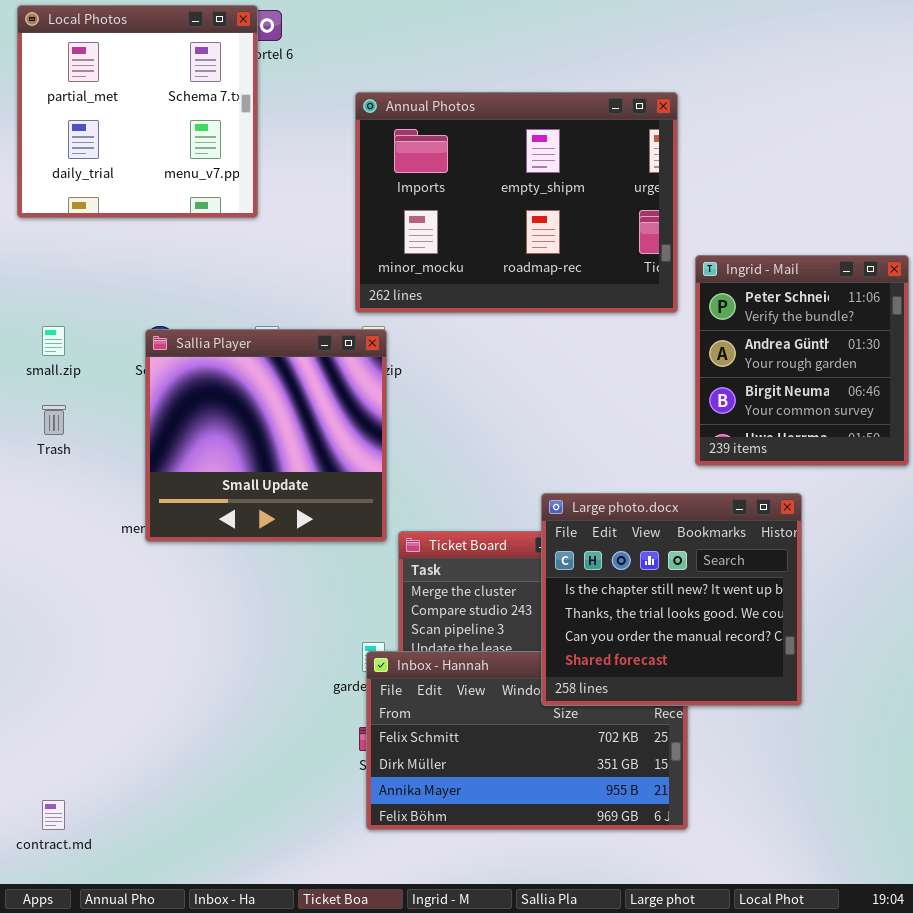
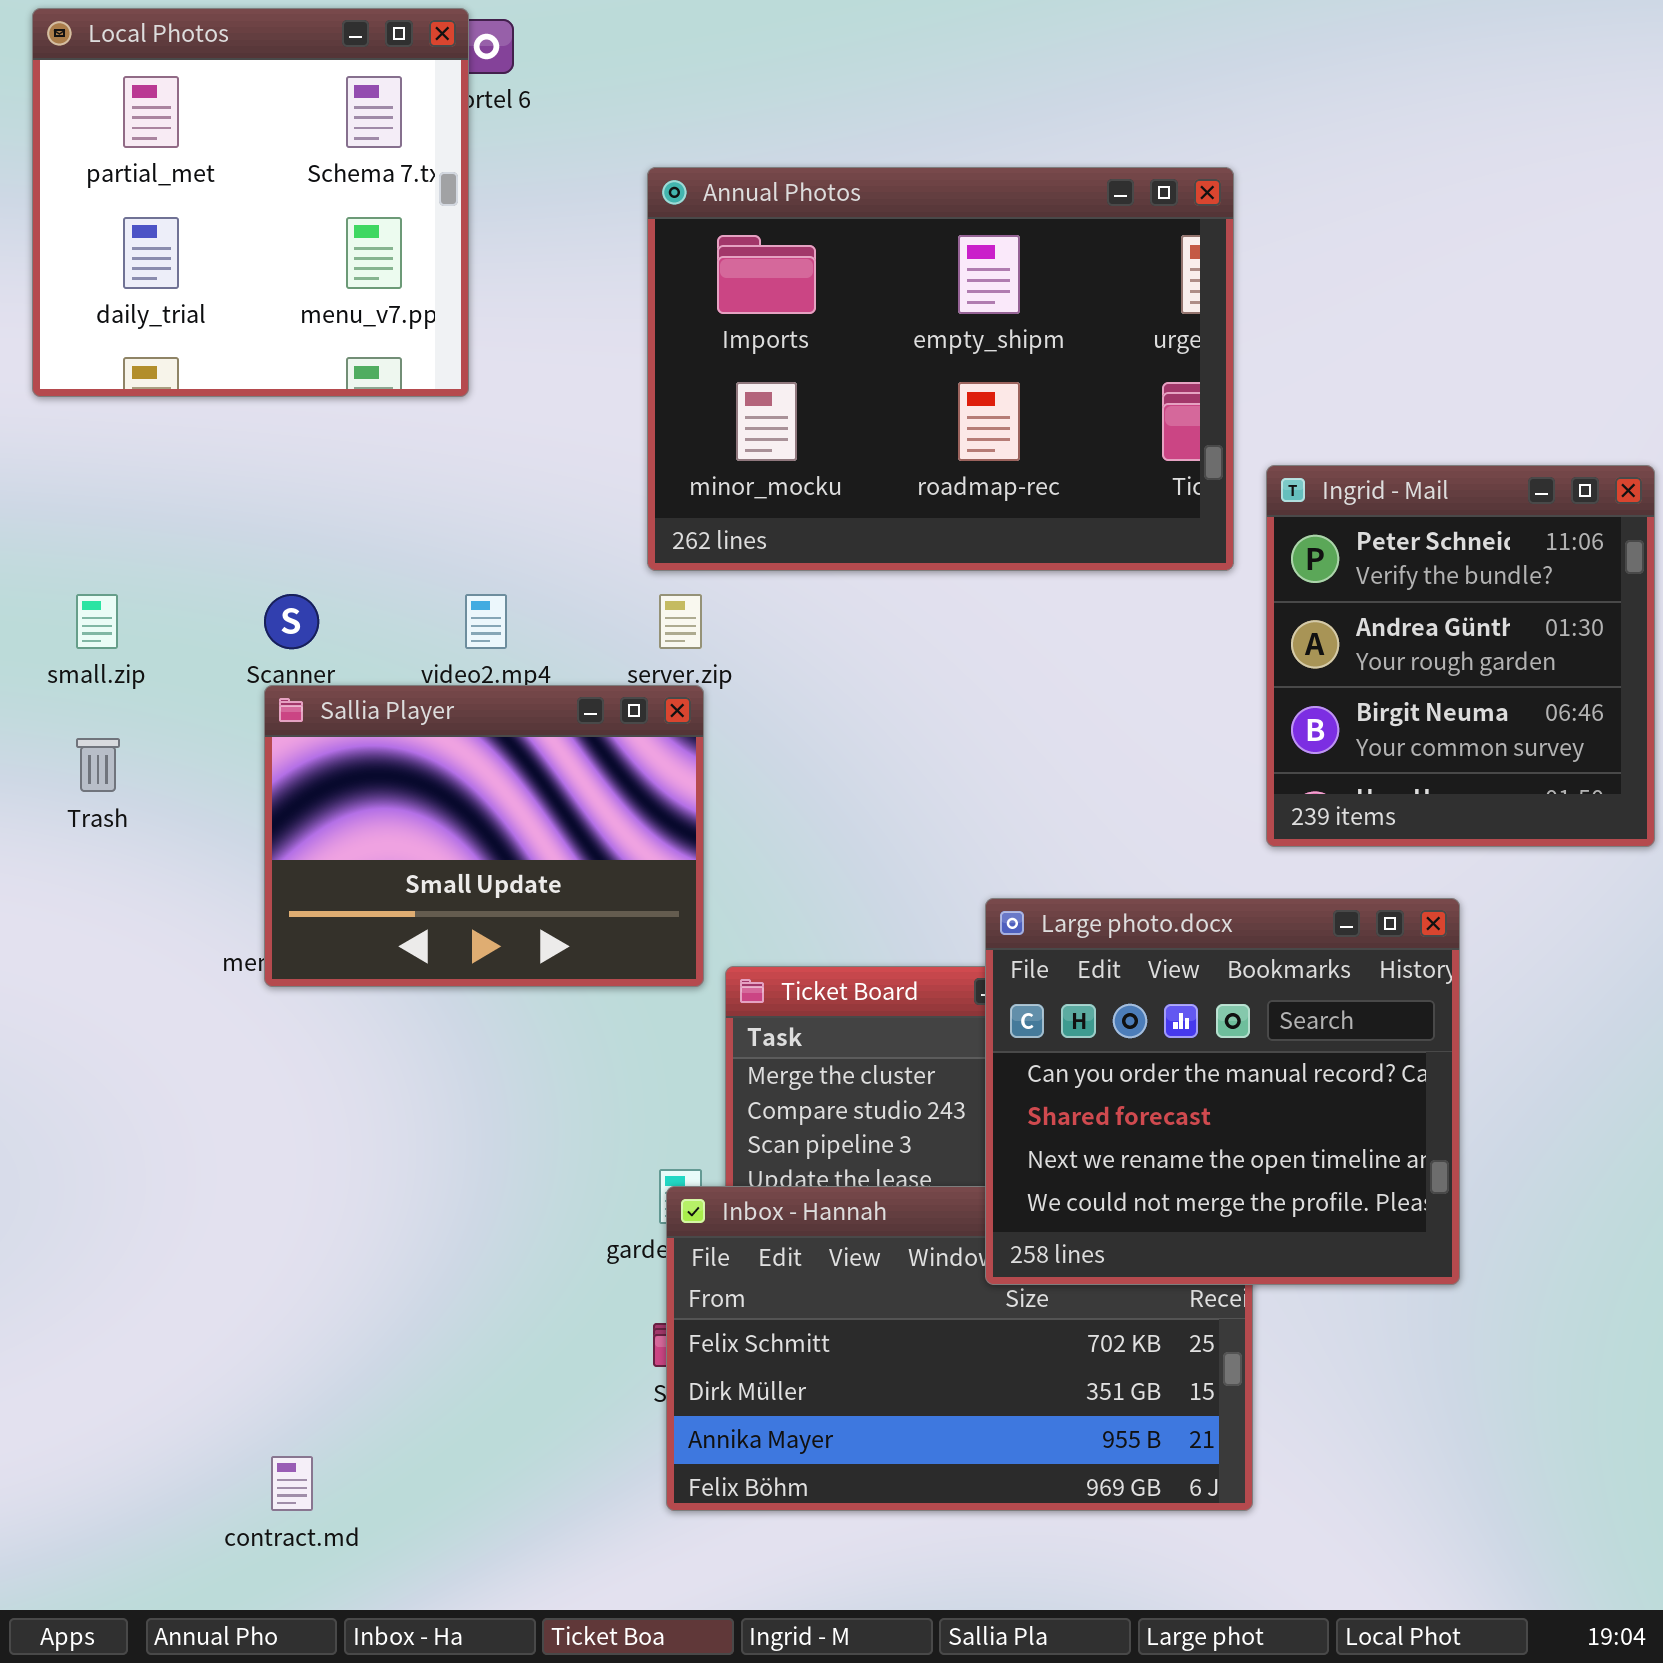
Sallia Player: [145,329,387,542] -> [264,685,704,987], resized
Large photo.docx: [541,493,802,706] -> [985,898,1460,1285], scrolled down 2 rows
contract.md: [42,800,65,830] -> [271,1456,313,1511], moved

